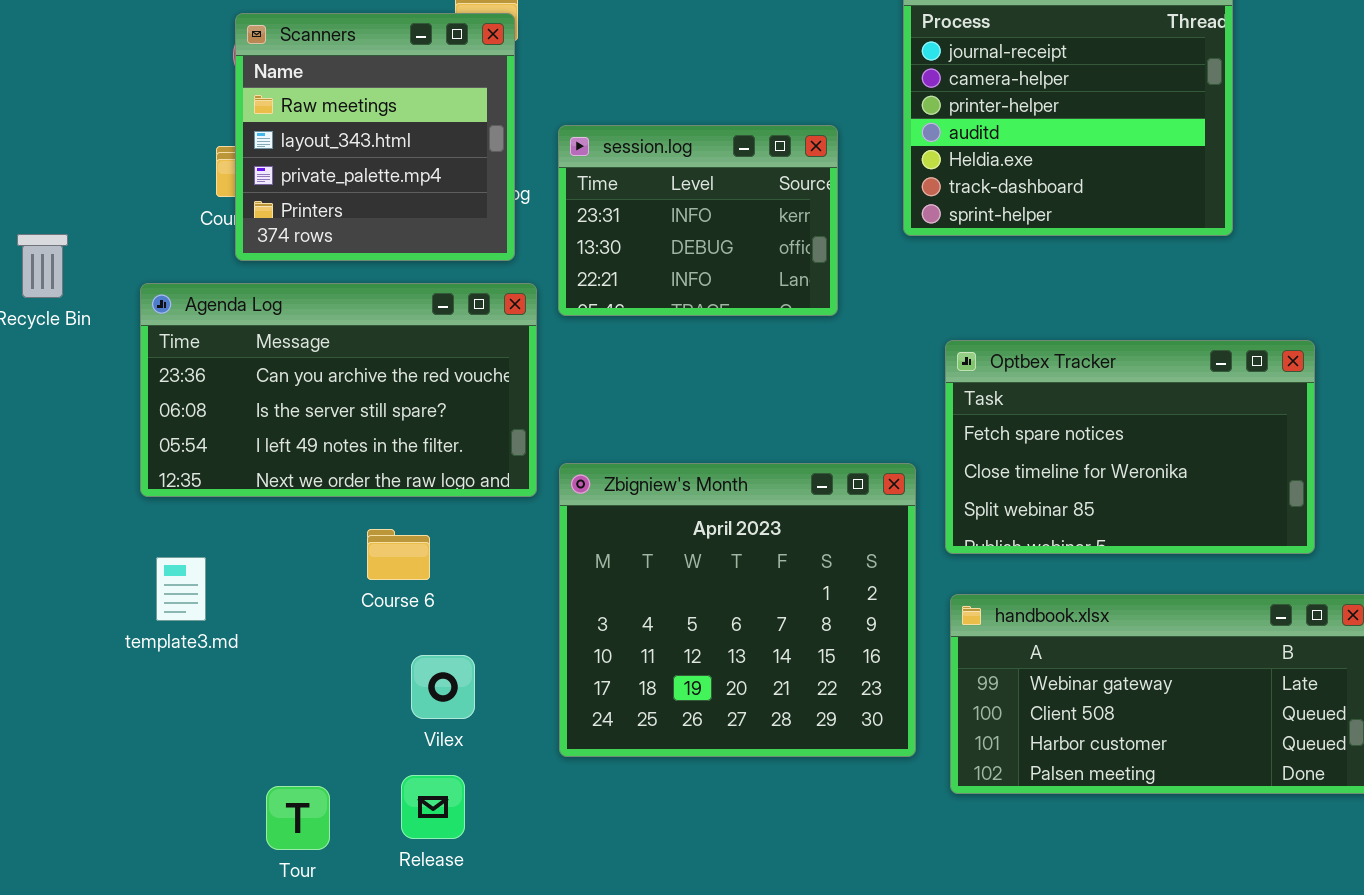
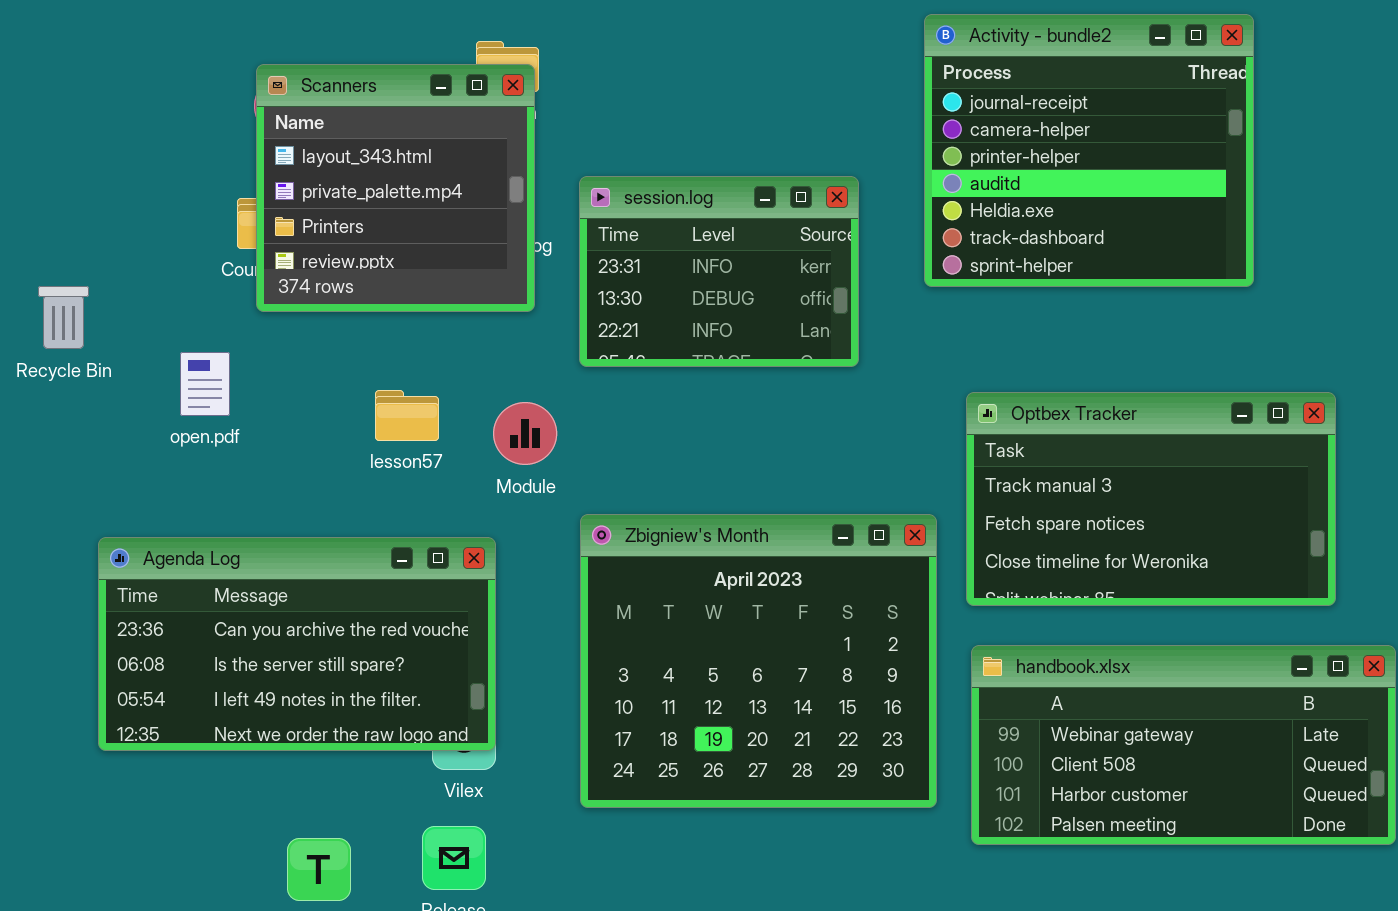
Scanners: [235,13,515,261] -> [256,64,535,312], scrolled down 1 row
Agenda Log: [140,283,537,497] -> [98,537,496,751], moved
Optbex Tracker: [945,340,1315,554] -> [966,392,1336,606], scrolled up 1 row

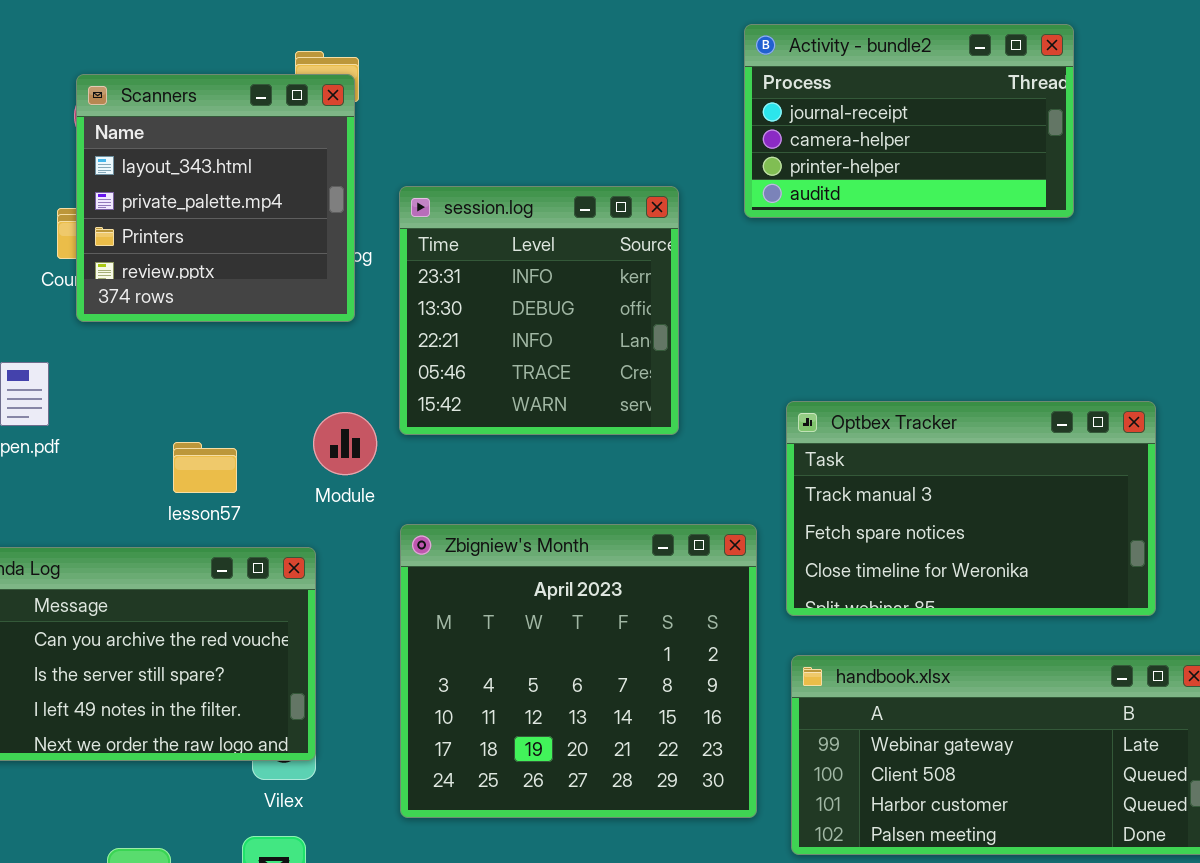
Activity - bundle2: [924,14,1254,287] -> [744,24,1074,218], resized
session.log: [579,176,859,367] -> [399,186,679,435], resized
lesson57: [375,390,439,441] -> [173,442,237,493], moved

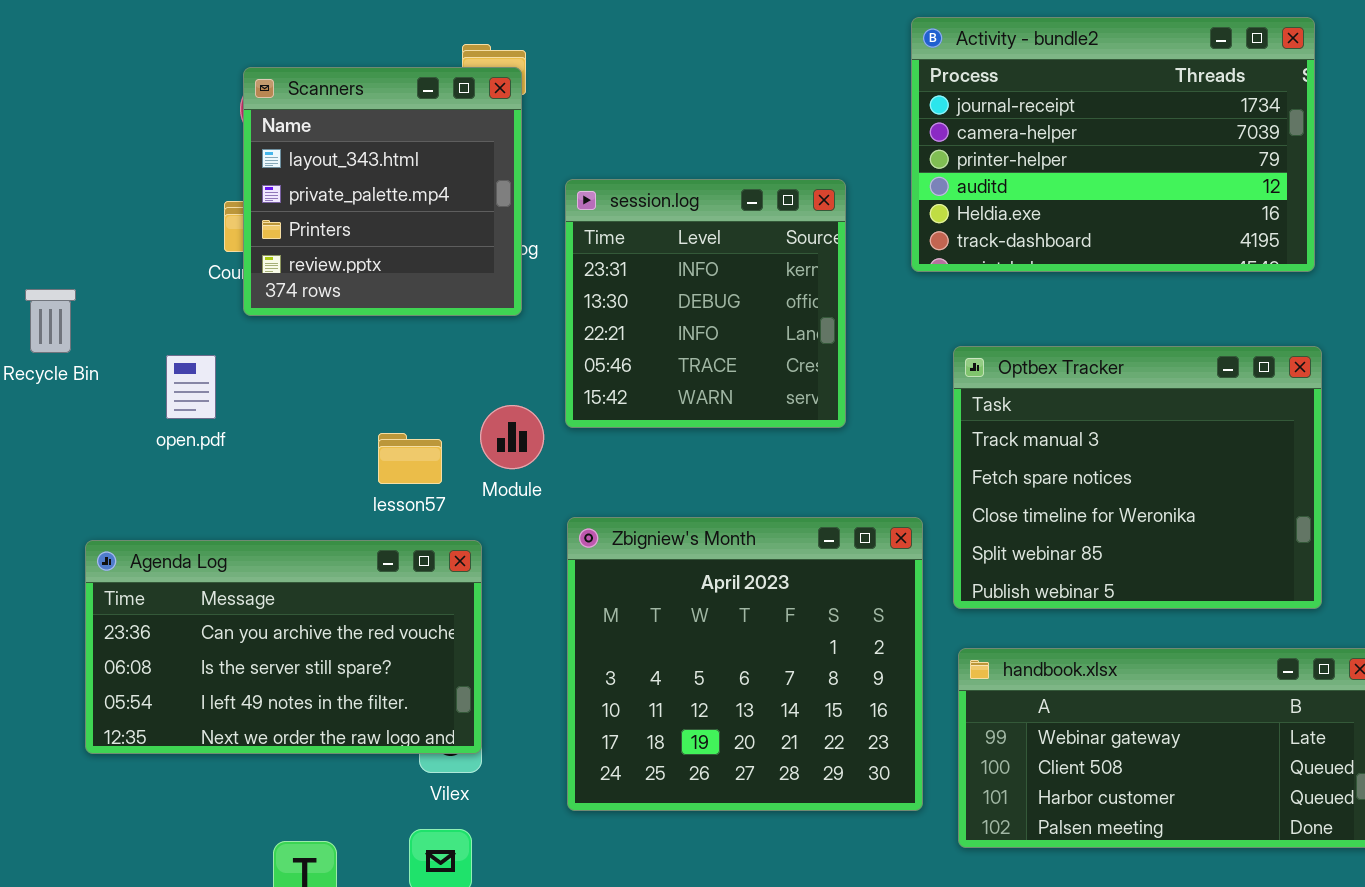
Activity - bundle2: [744,24,1074,218] -> [911,17,1315,272], resized
Optbex Tracker: [786,401,1156,616] -> [953,346,1322,609], resized
lesson57: [173,442,237,493] -> [378,433,442,484], moved

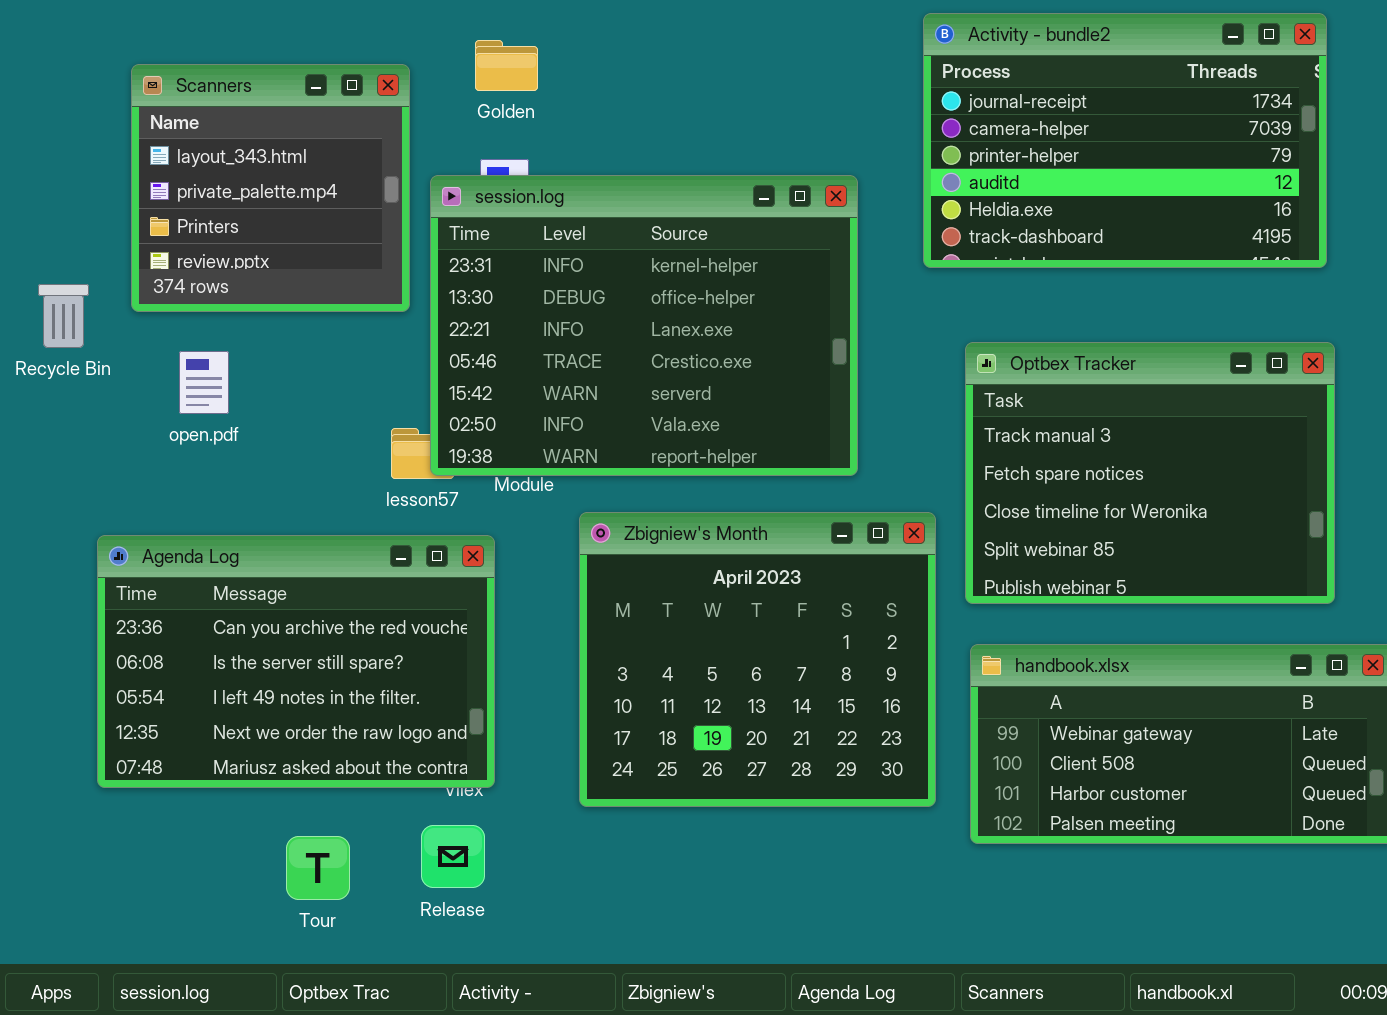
Scanners: [243,67,522,316] -> [131,64,410,312], moved
session.log: [565,179,846,428] -> [430,175,858,476], resized
Agenda Log: [85,540,482,754] -> [97,535,495,788], resized

